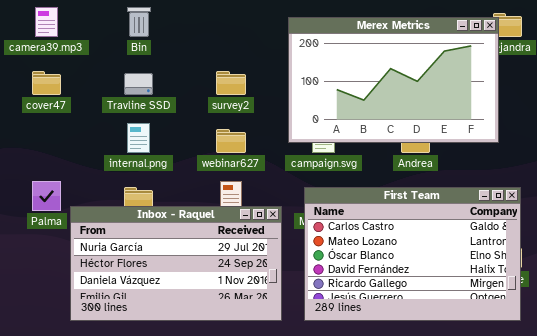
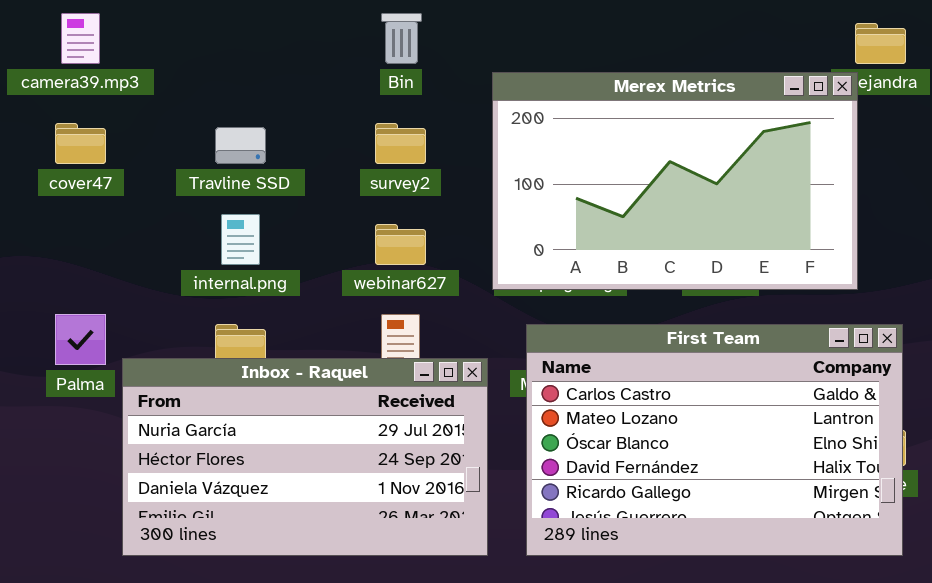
Bin: [127,7,151,37] -> [381,13,422,64], moved
Merex Metrics: [288,17,499,143] -> [492,72,858,290], moved

